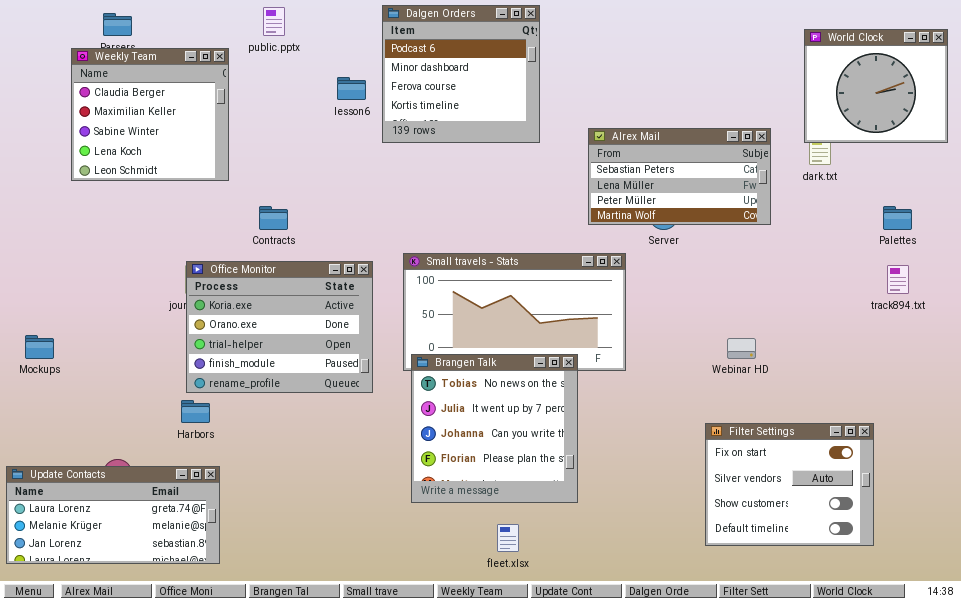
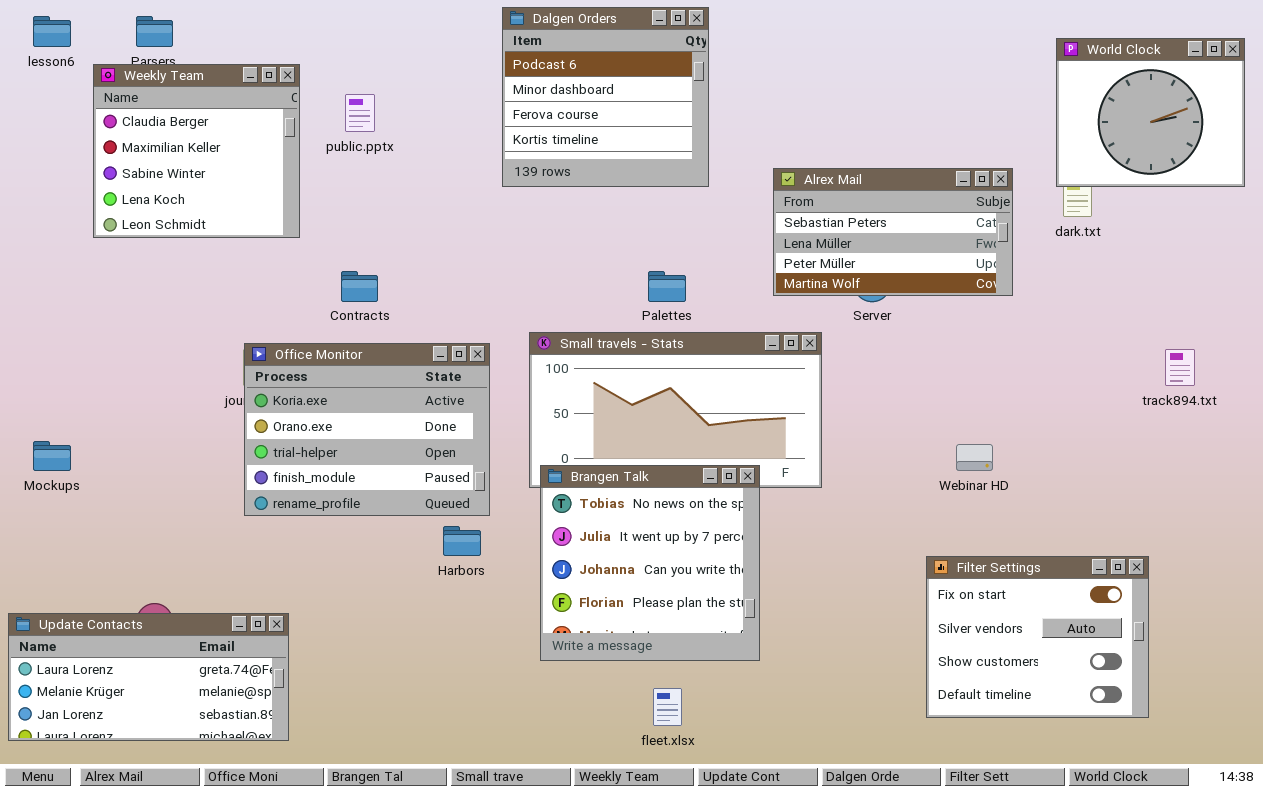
public.pptx: [263,7,285,36] -> [345,94,375,132], moved
lesson6: [337,77,366,100] -> [33,16,71,47], moved
Palettes: [883,206,912,230] -> [648,271,686,302], moved
Harbors: [181,400,210,423] -> [443,526,481,556], moved

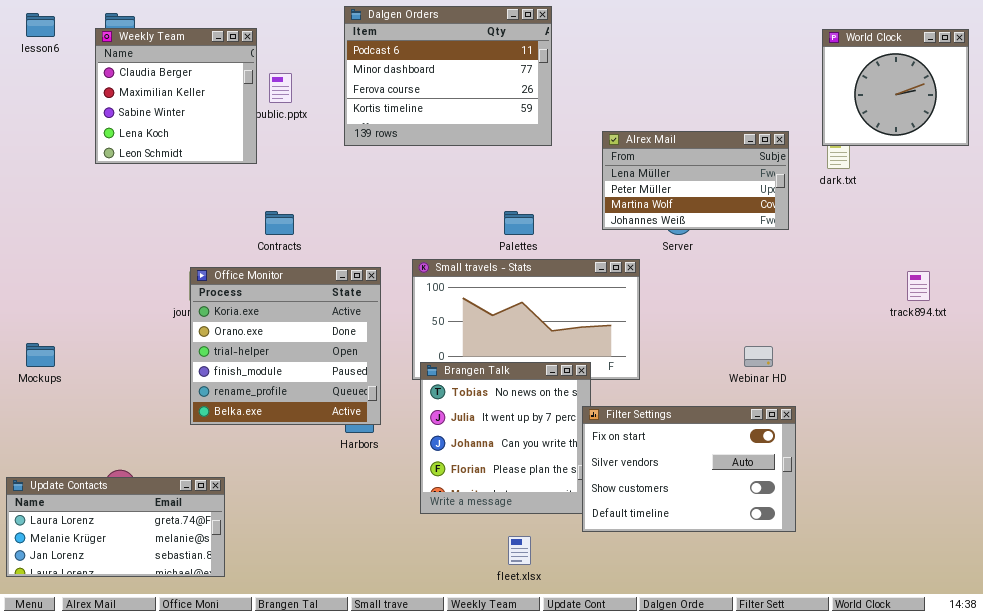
Dalgen Orders: [502,7,709,187] -> [344,6,552,146], resized
Weekly Team: [93,64,300,238] -> [95,28,257,164], moved
Alrex Mail: [773,168,1013,296] -> [602,131,789,230], scrolled down 1 row
Office Monitor: [244,343,490,516] -> [190,267,381,425], resized
Filter Settings: [926,556,1149,718] -> [582,406,796,532], moved, resized

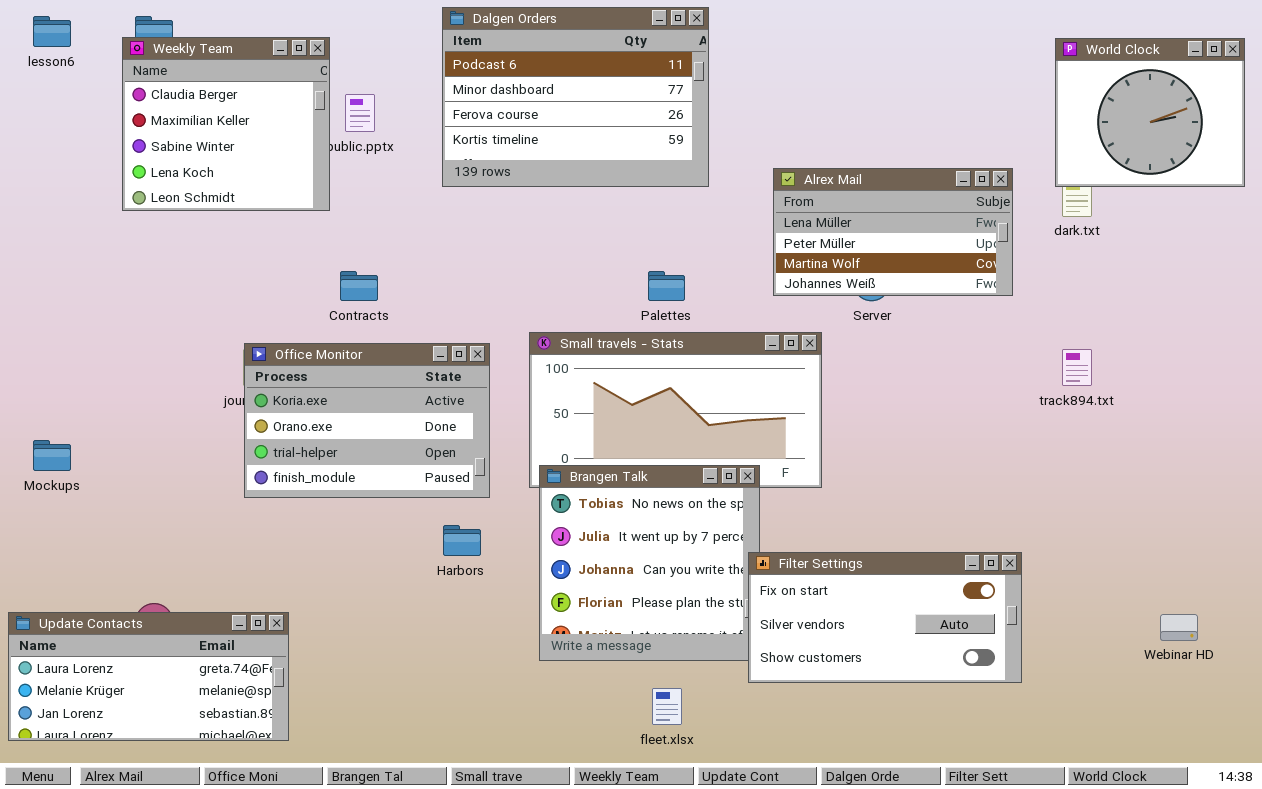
Office Monitor: [190,267,381,425] -> [244,343,490,498], resized
track894.txt: [907,271,930,301] -> [1062,349,1092,386], moved
Webinar HD: [744,346,773,367] -> [1160,614,1198,641], moved
Filter Settings: [582,406,796,532] -> [748,552,1022,683], resized

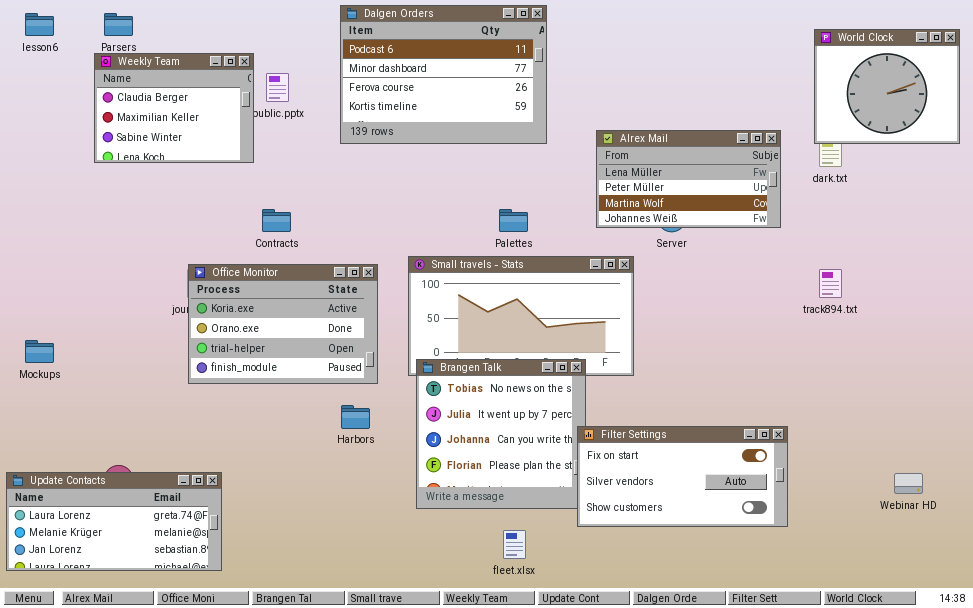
Weekly Team: [122,37,330,211] -> [94,53,254,163], resized

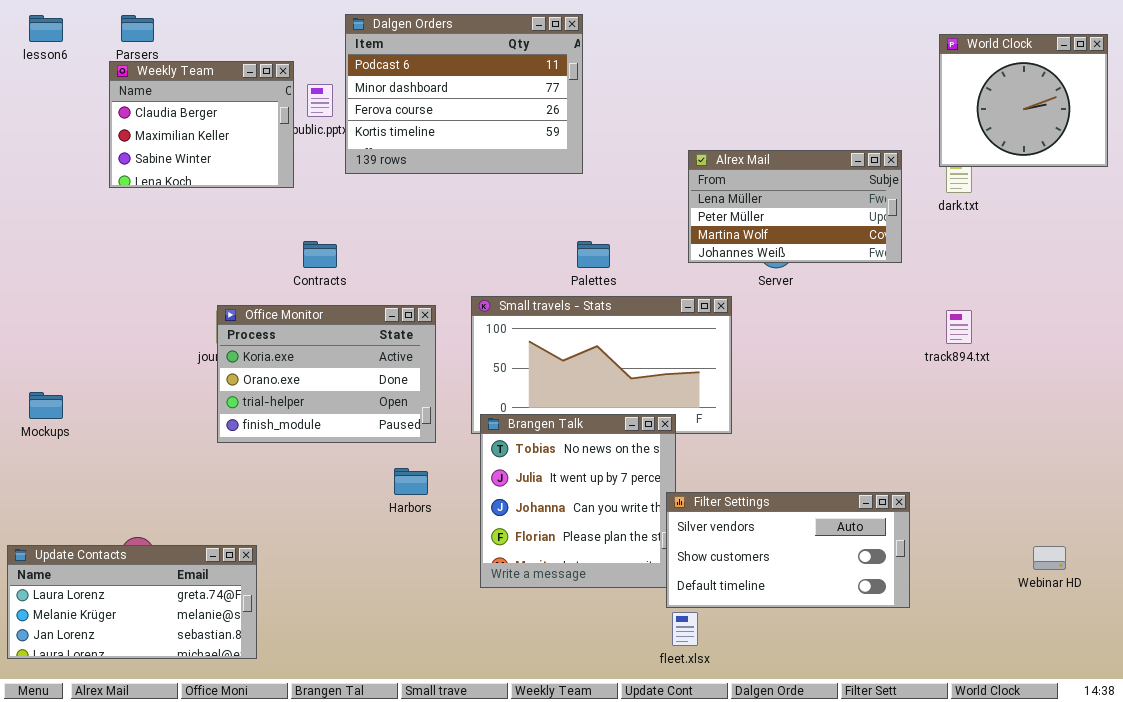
Dalgen Orders: [340,5,547,144] -> [345,14,583,174], moved
Filter Settings: [577,426,788,527] -> [666,492,910,608], scrolled down 1 row
fleet.xlsx: [503,530,526,559] -> [672,612,698,646], moved

